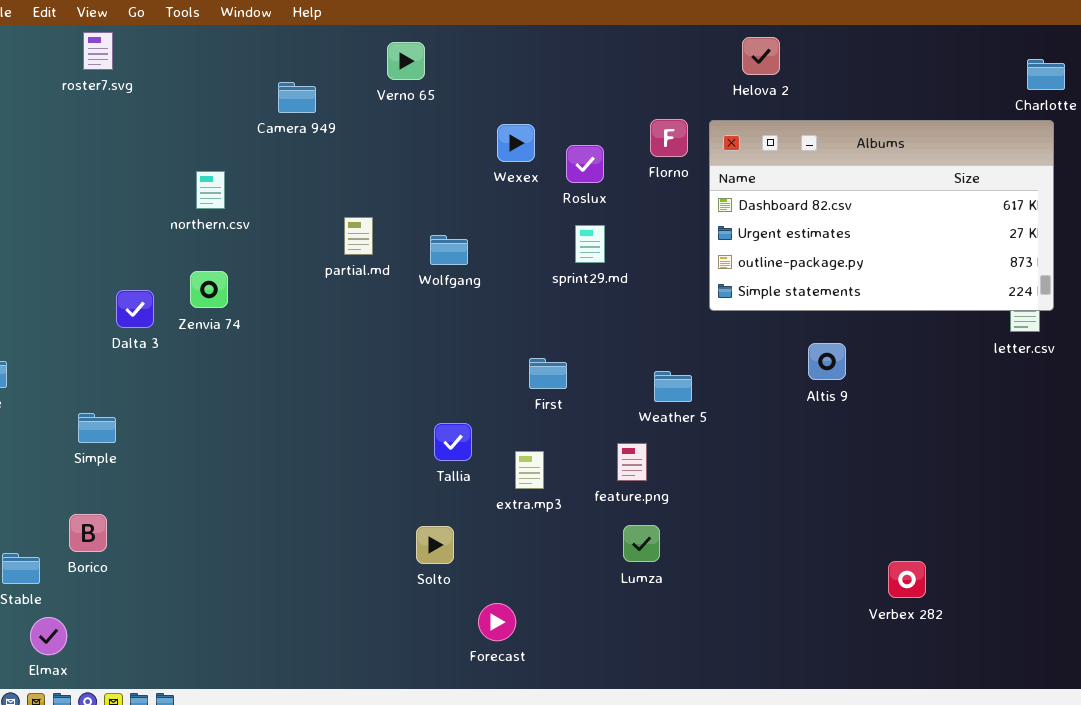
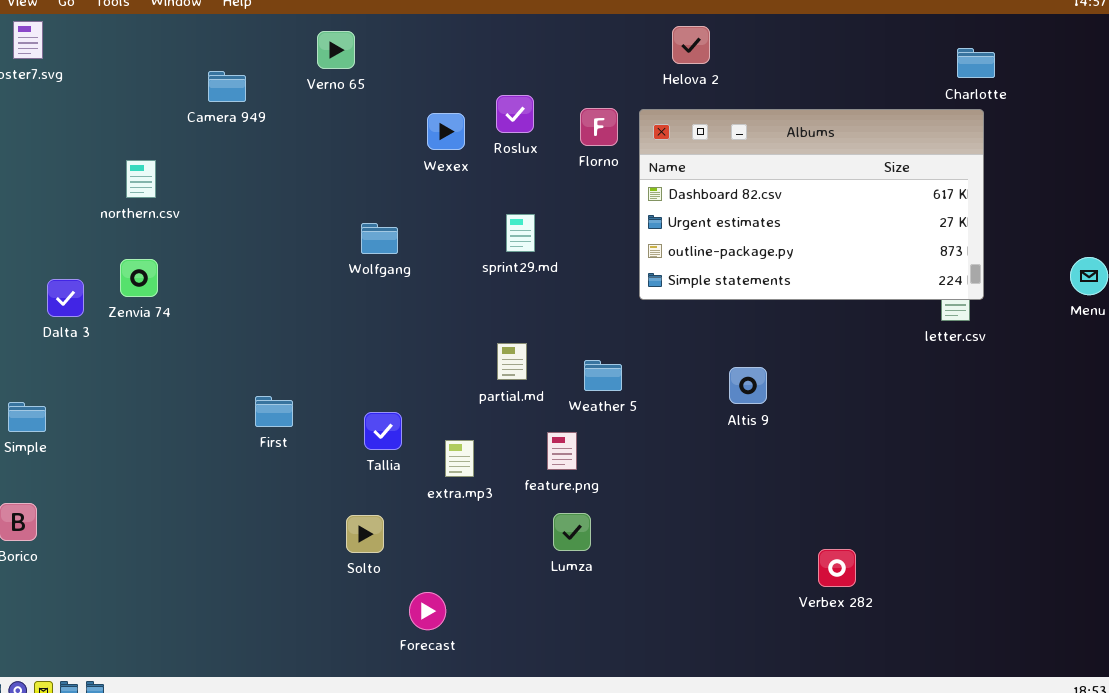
Roslux: [566,145,604,183] -> [496,95,534,133], moved
partial.md: [344,217,373,255] -> [497,343,527,380], moved
Altis 9: [808,343,846,380] -> [729,367,767,404], moved
First: [529,358,567,389] -> [255,396,293,427], moved

